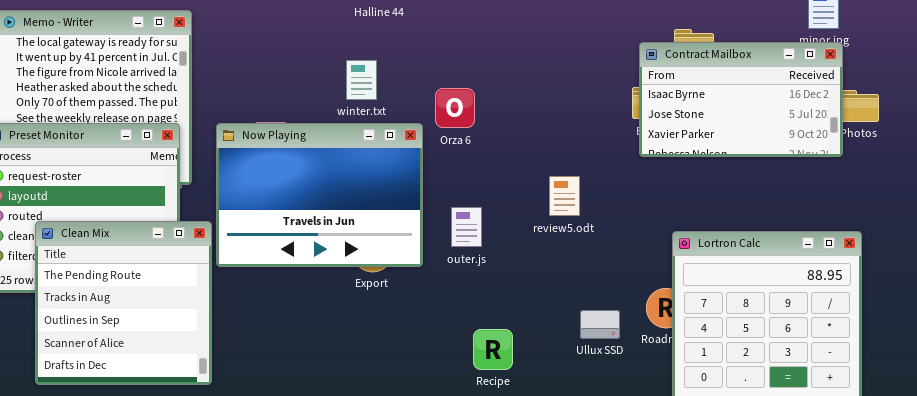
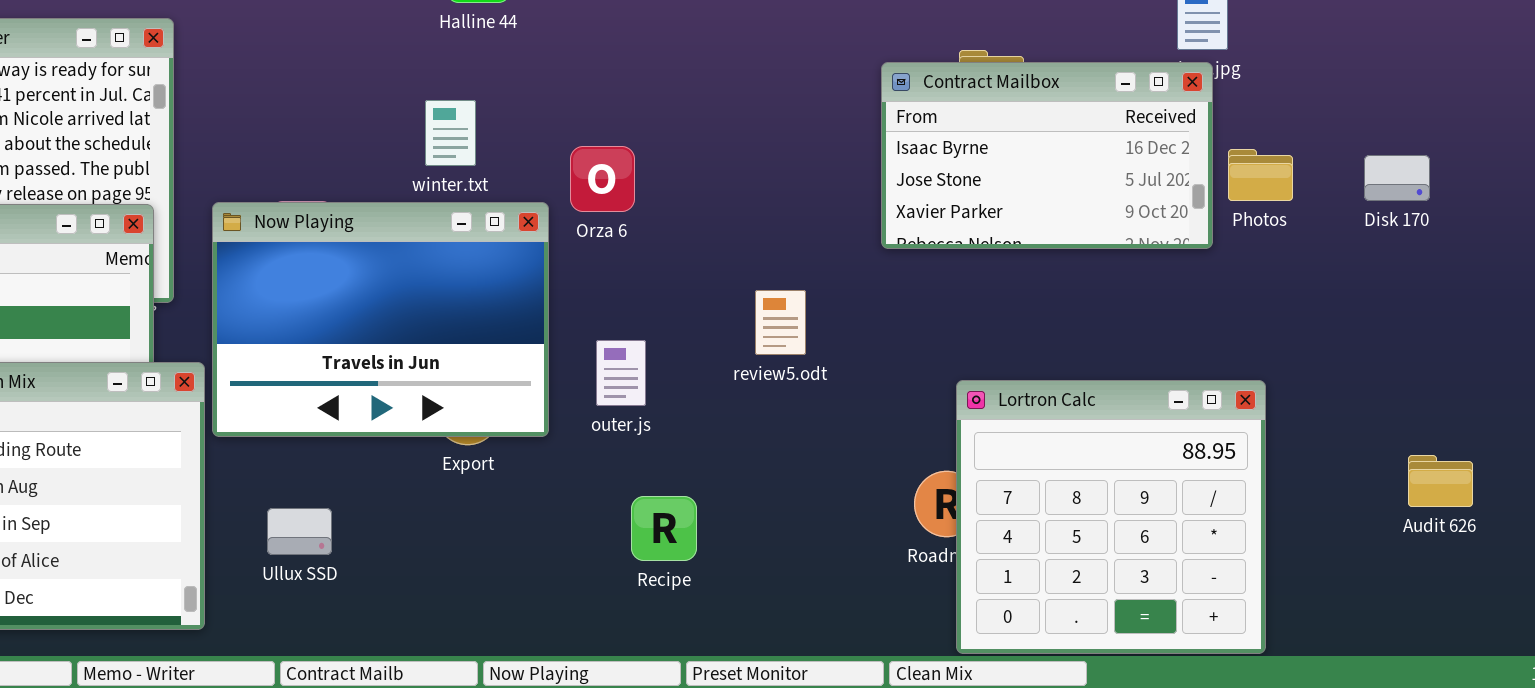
Contract Mailbox: [639,42,843,157] -> [881,62,1213,249], moved
Ullux SSD: [580,310,620,339] -> [267,508,332,555], moved
Recipe: [473,329,513,370] -> [631,496,697,561], moved

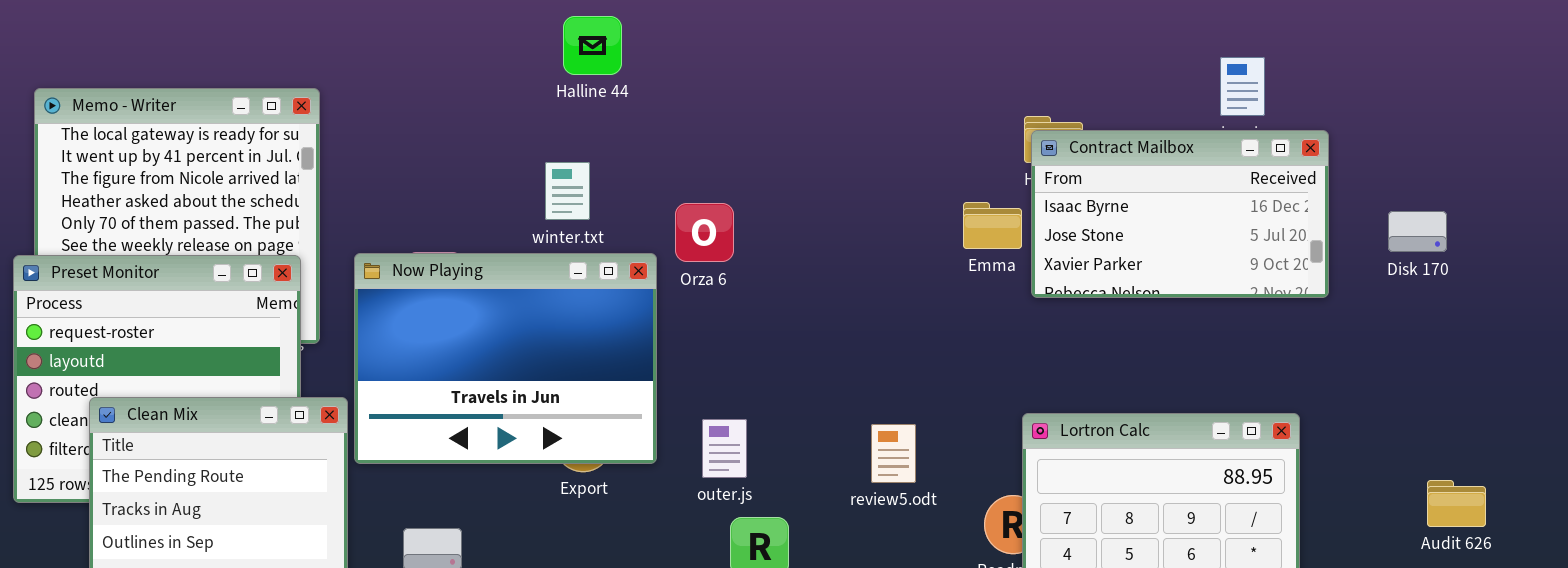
Contract Mailbox: [881,62,1213,249] -> [1031,130,1329,298], moved
review5.odt: [755,290,806,355] -> [871,424,916,483], moved
outer.js: [596,340,646,406] -> [702,419,747,478], moved

